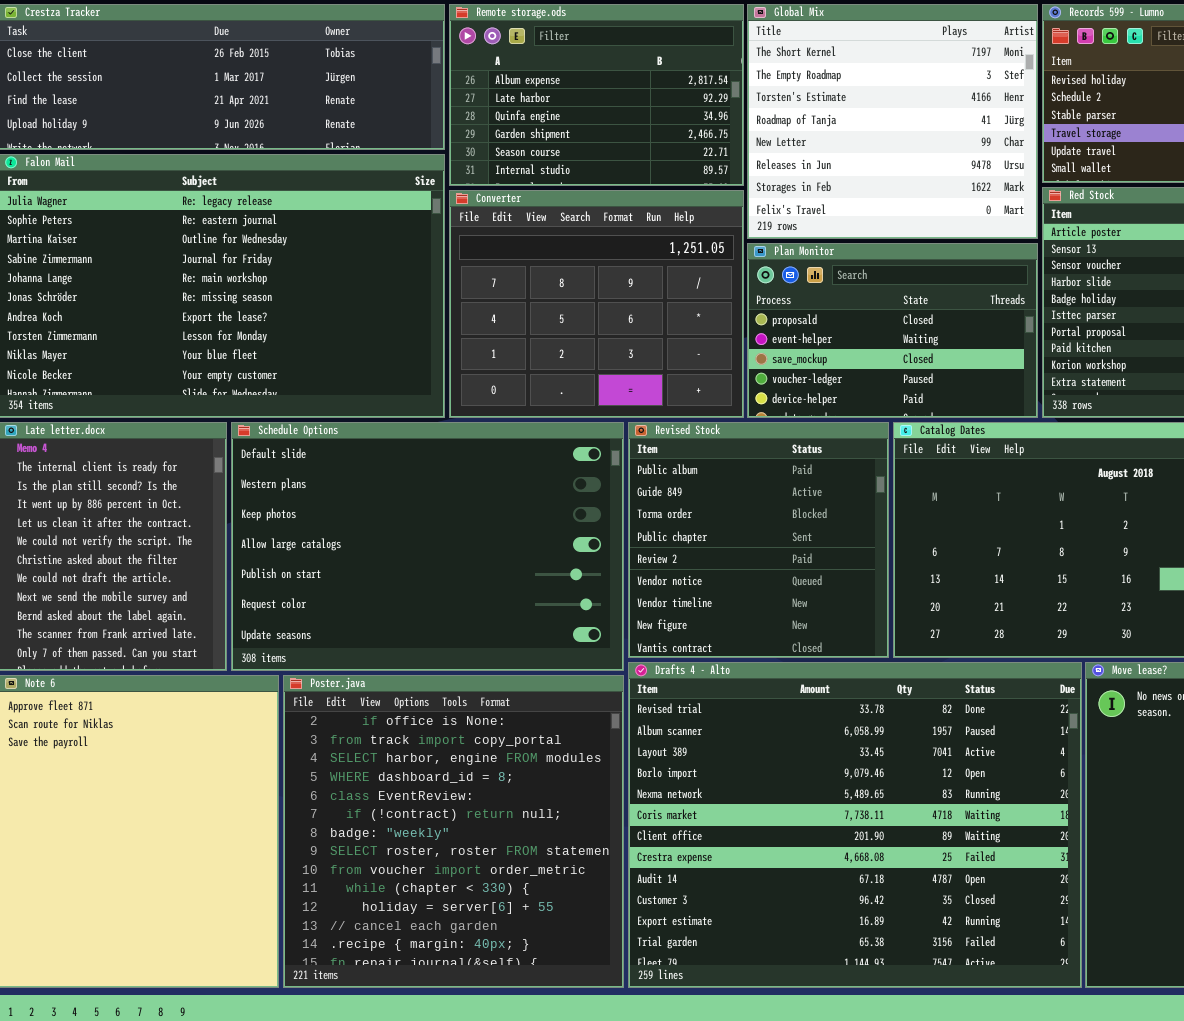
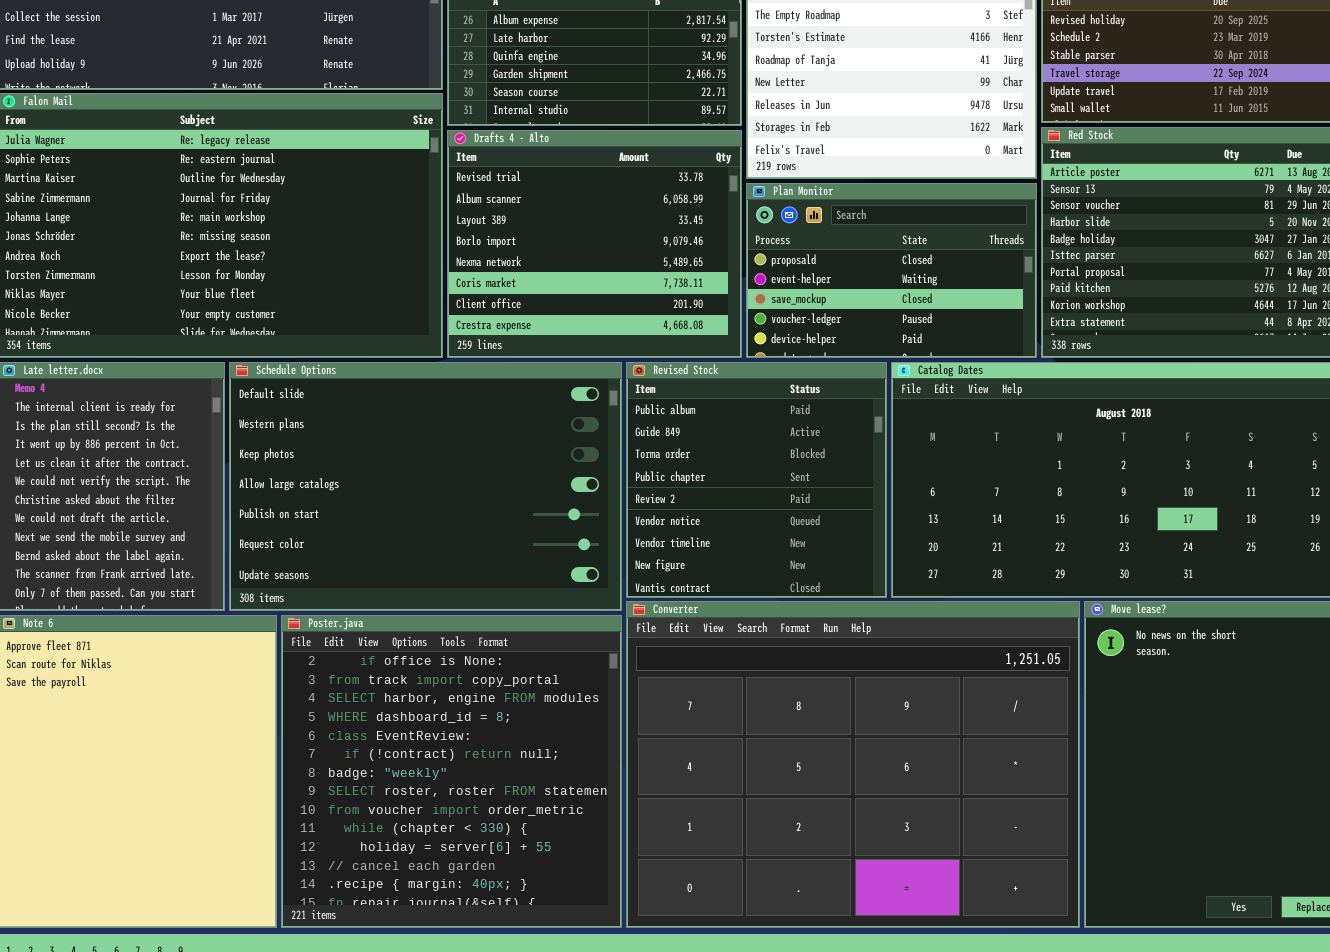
Converter: [449,190,744,418] -> [626,601,1080,928], moved, resized
Drafts 4 - Alto: [628,662,1082,988] -> [447,130,742,358], moved, resized

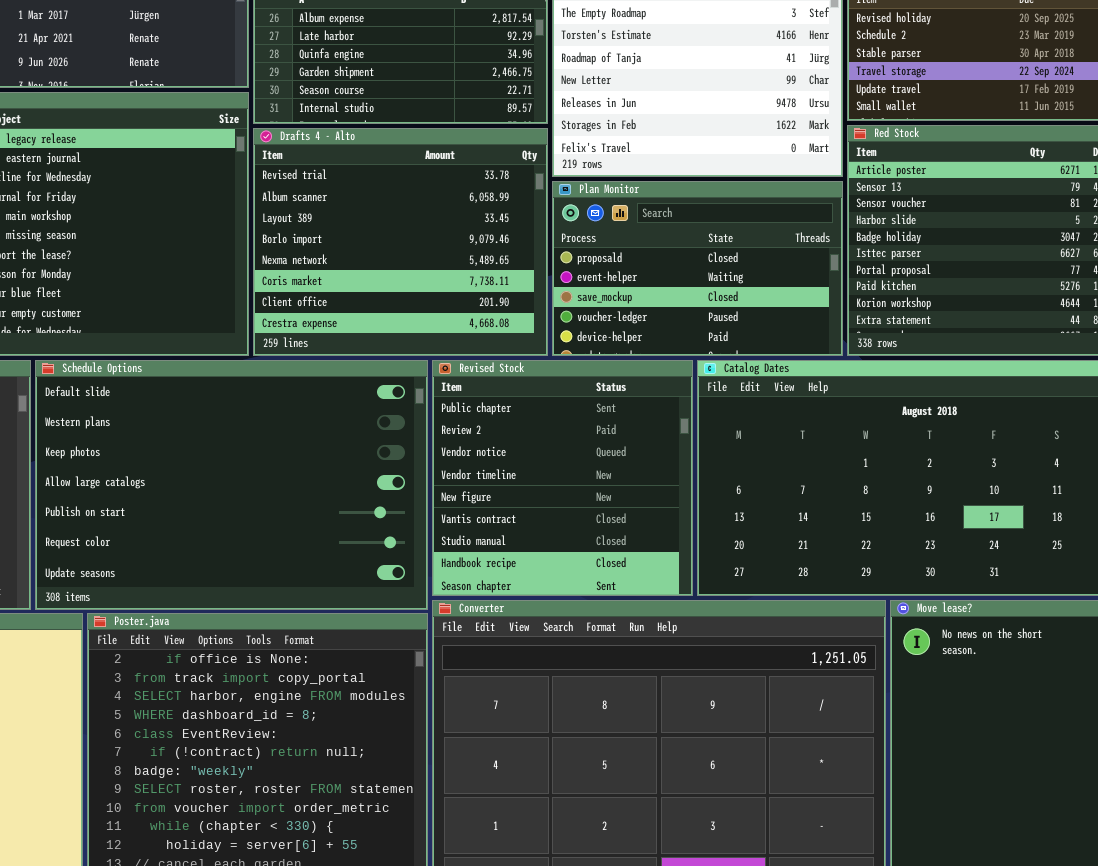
Revised Stock: [626,362,887,598] -> [432,360,693,596], scrolled down 3 rows

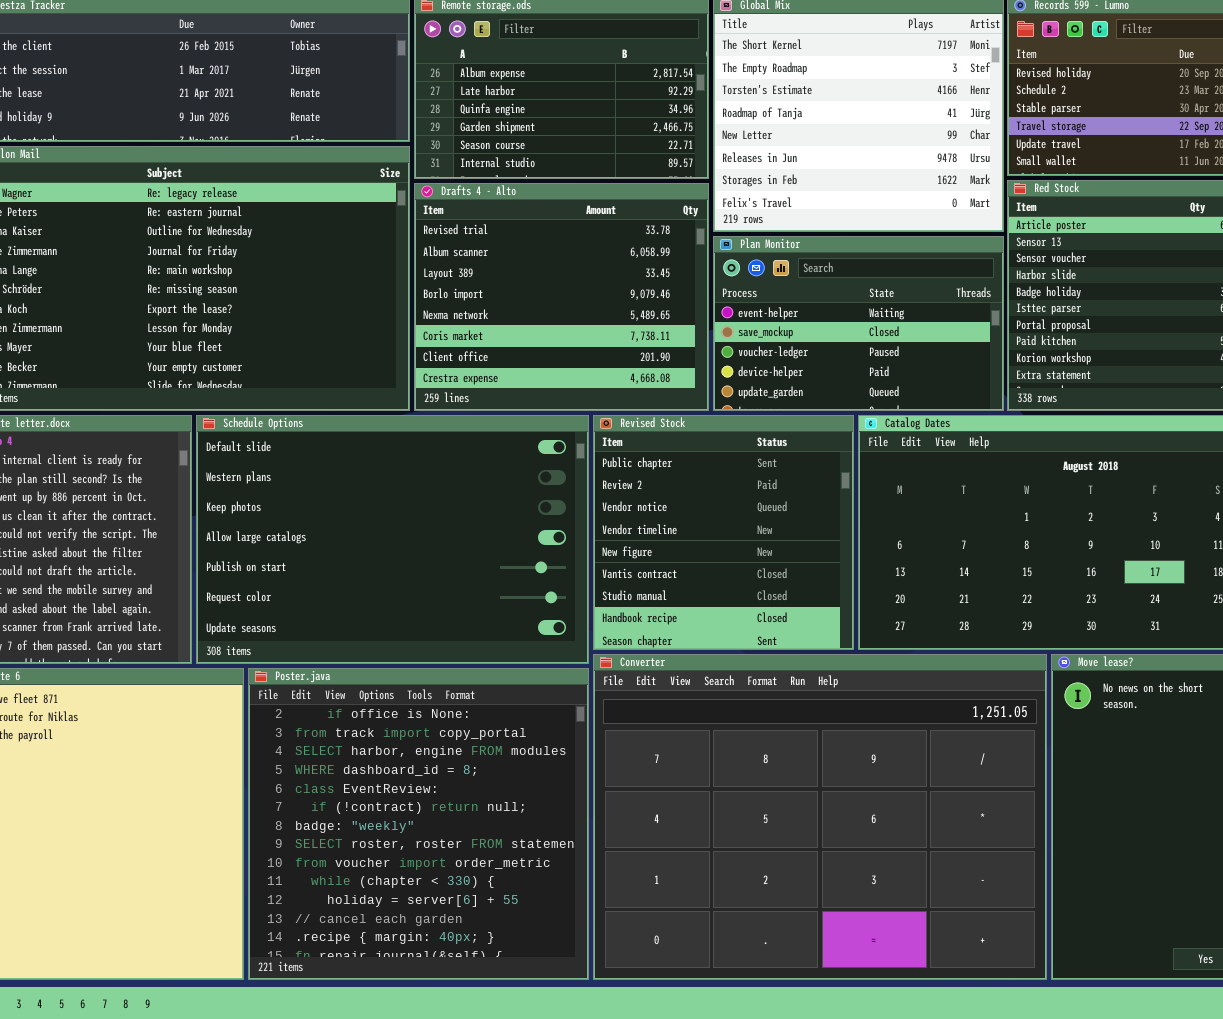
Plan Monitor: [552,181,843,356] -> [713,236,1004,411], scrolled down 1 row

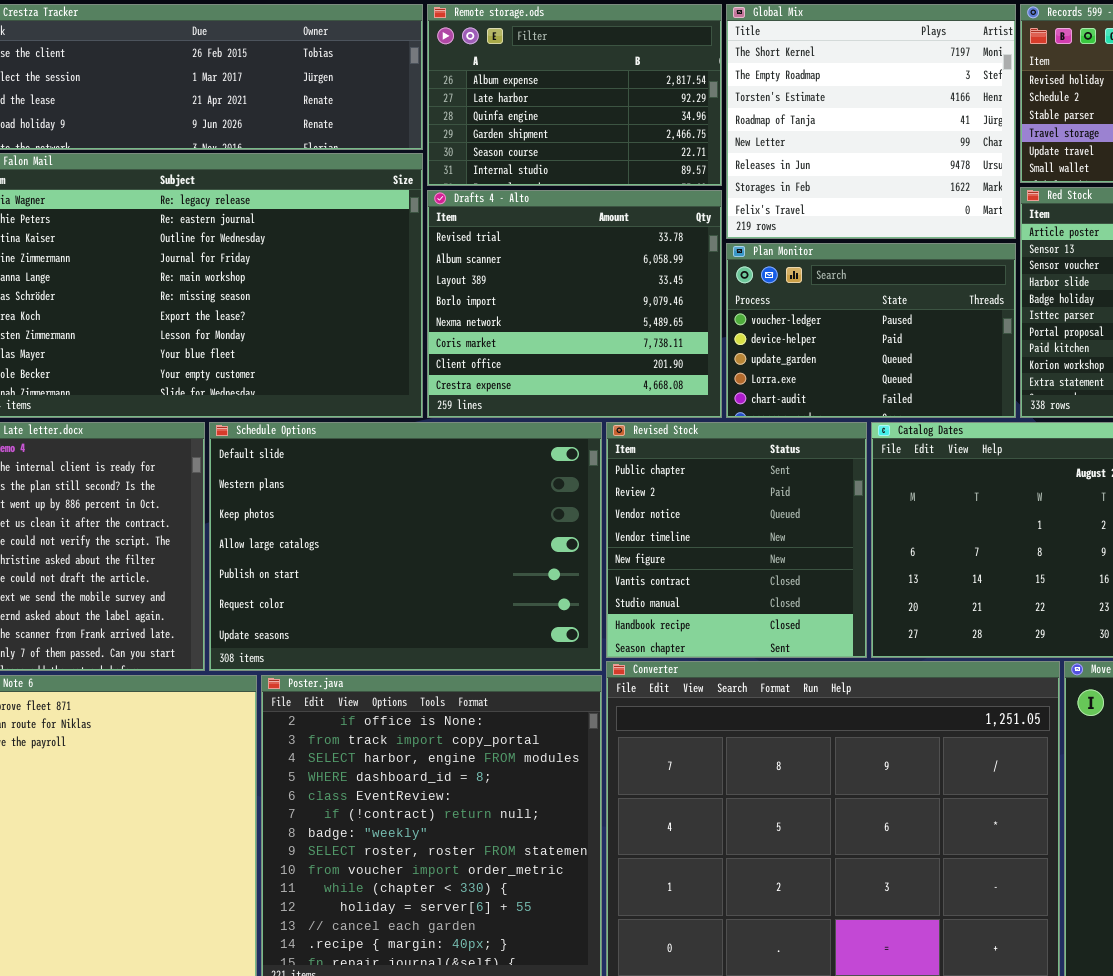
Plan Monitor: [713,236,1004,411] -> [726,243,1016,418], scrolled down 2 rows

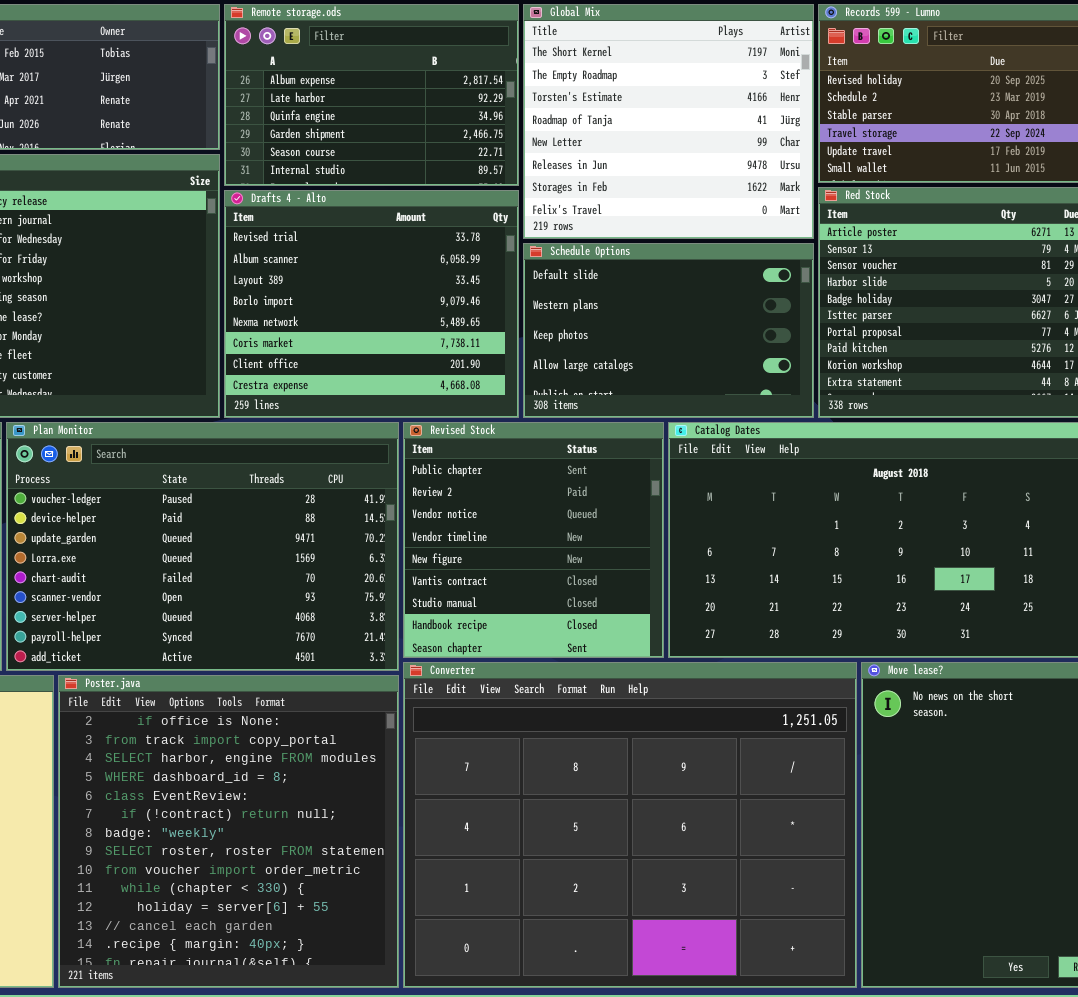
Plan Monitor: [726,243,1016,418] -> [6,422,399,671], moved, resized
Schedule Options: [209,422,602,671] -> [523,243,814,418], moved, resized

